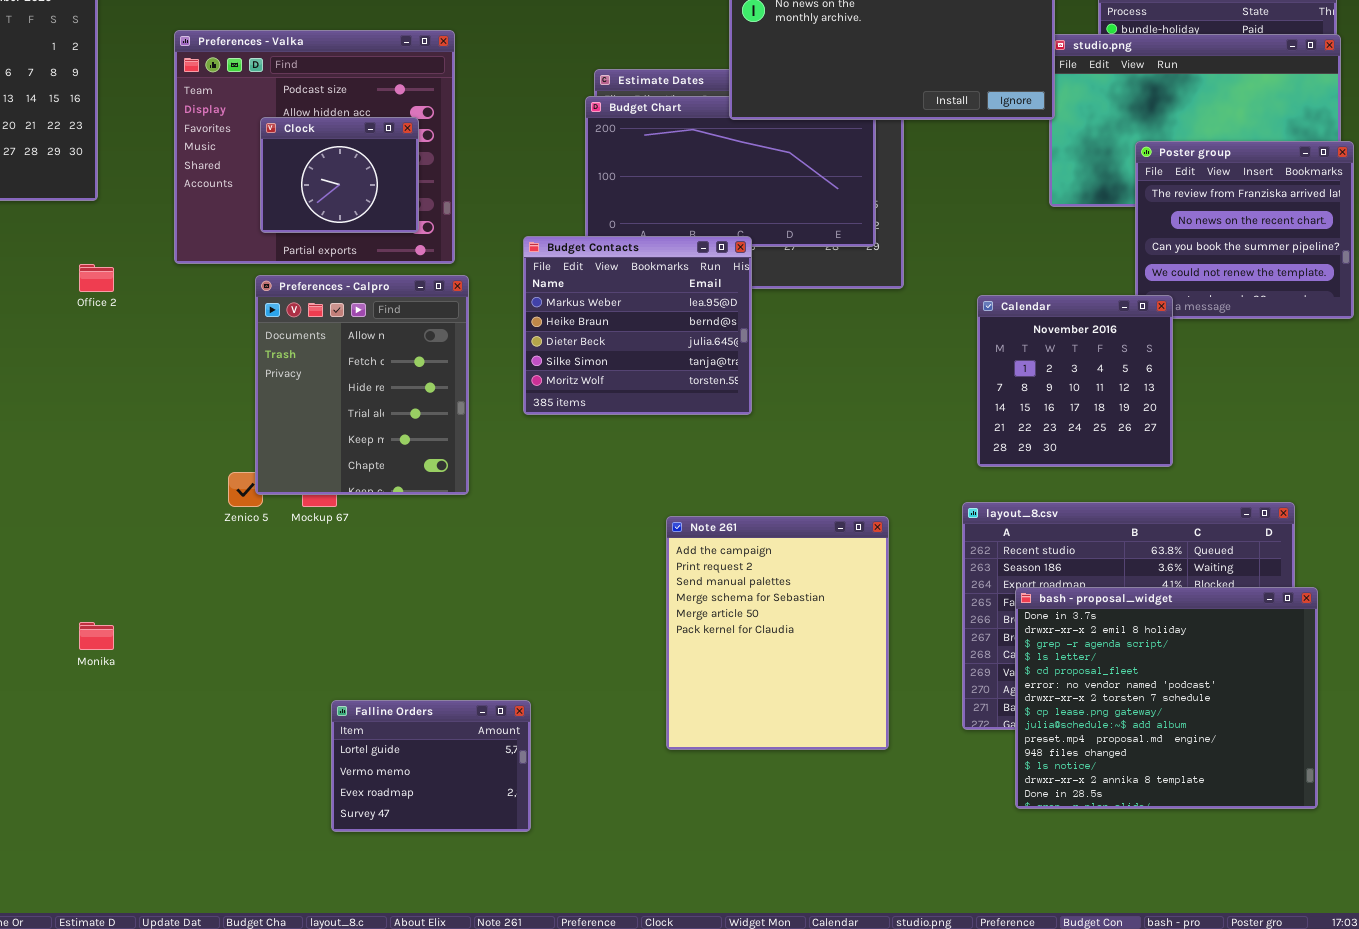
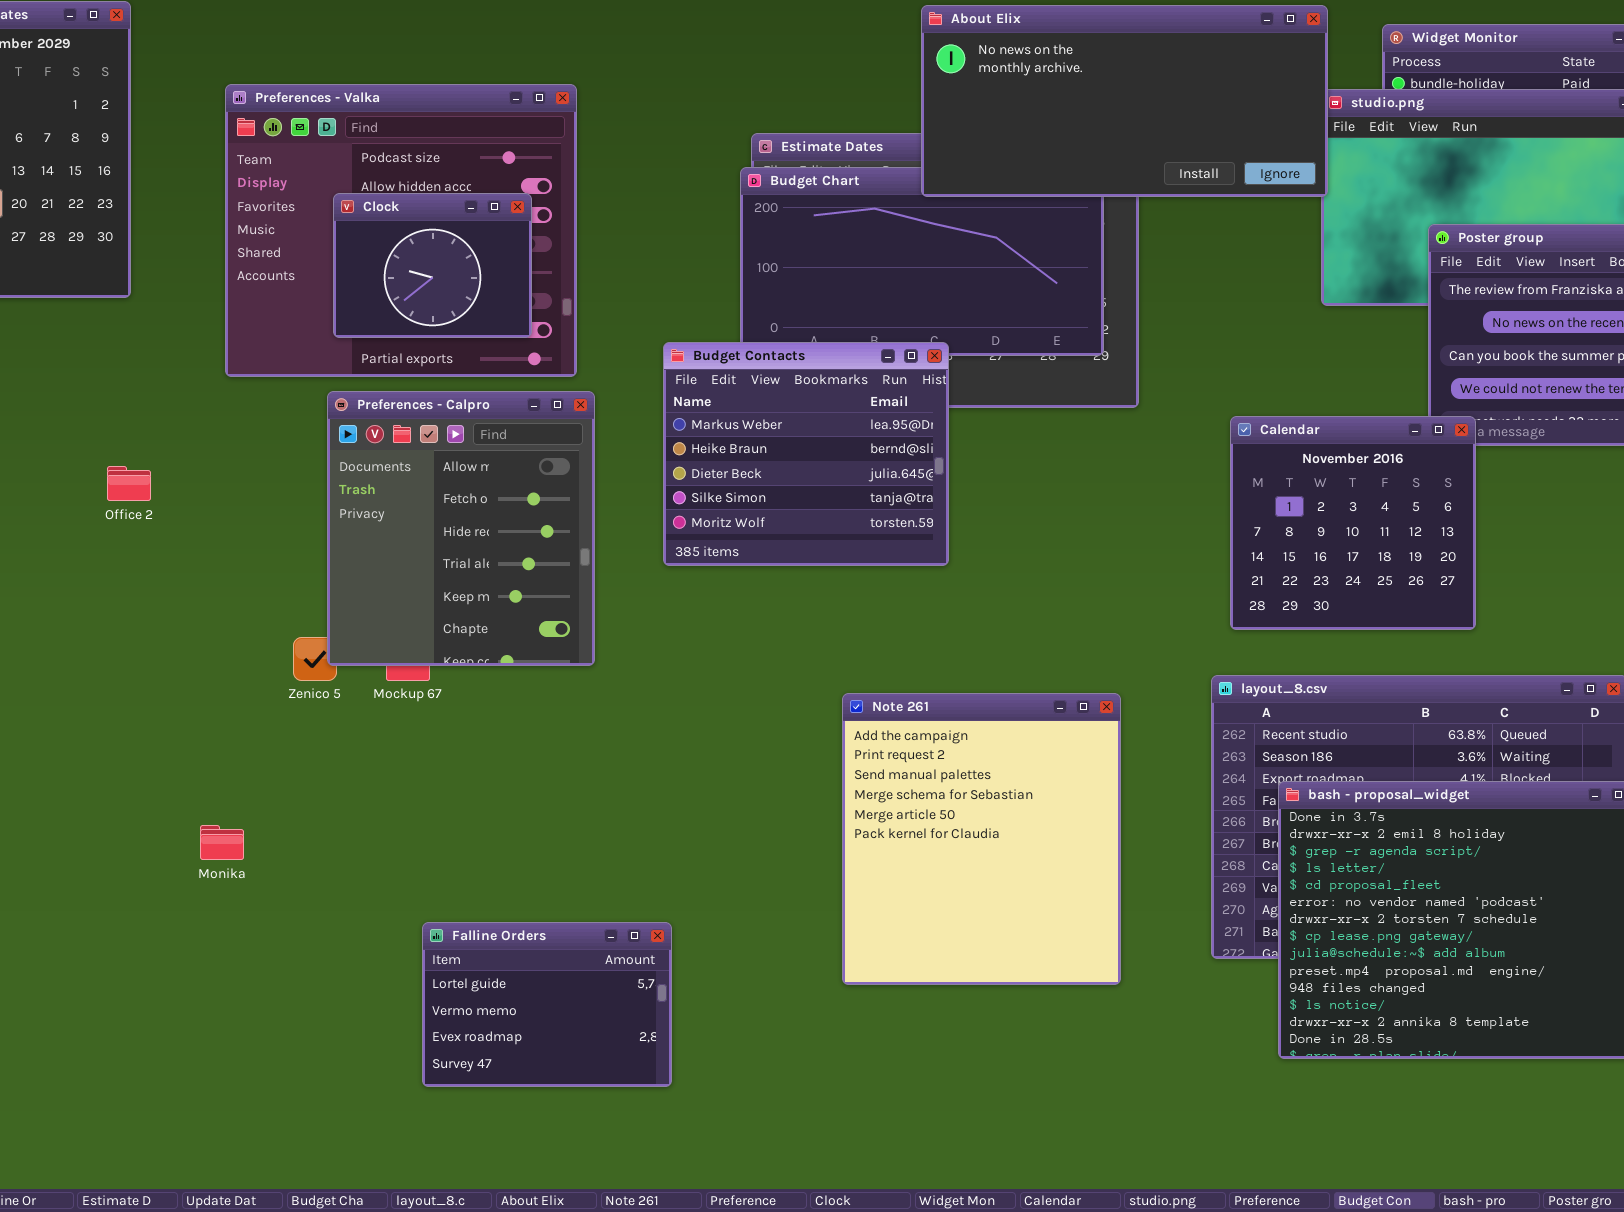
Office 2: [79,264,114,292] -> [107,466,151,501], moved
Monika: [79,622,114,650] -> [200,825,244,860], moved

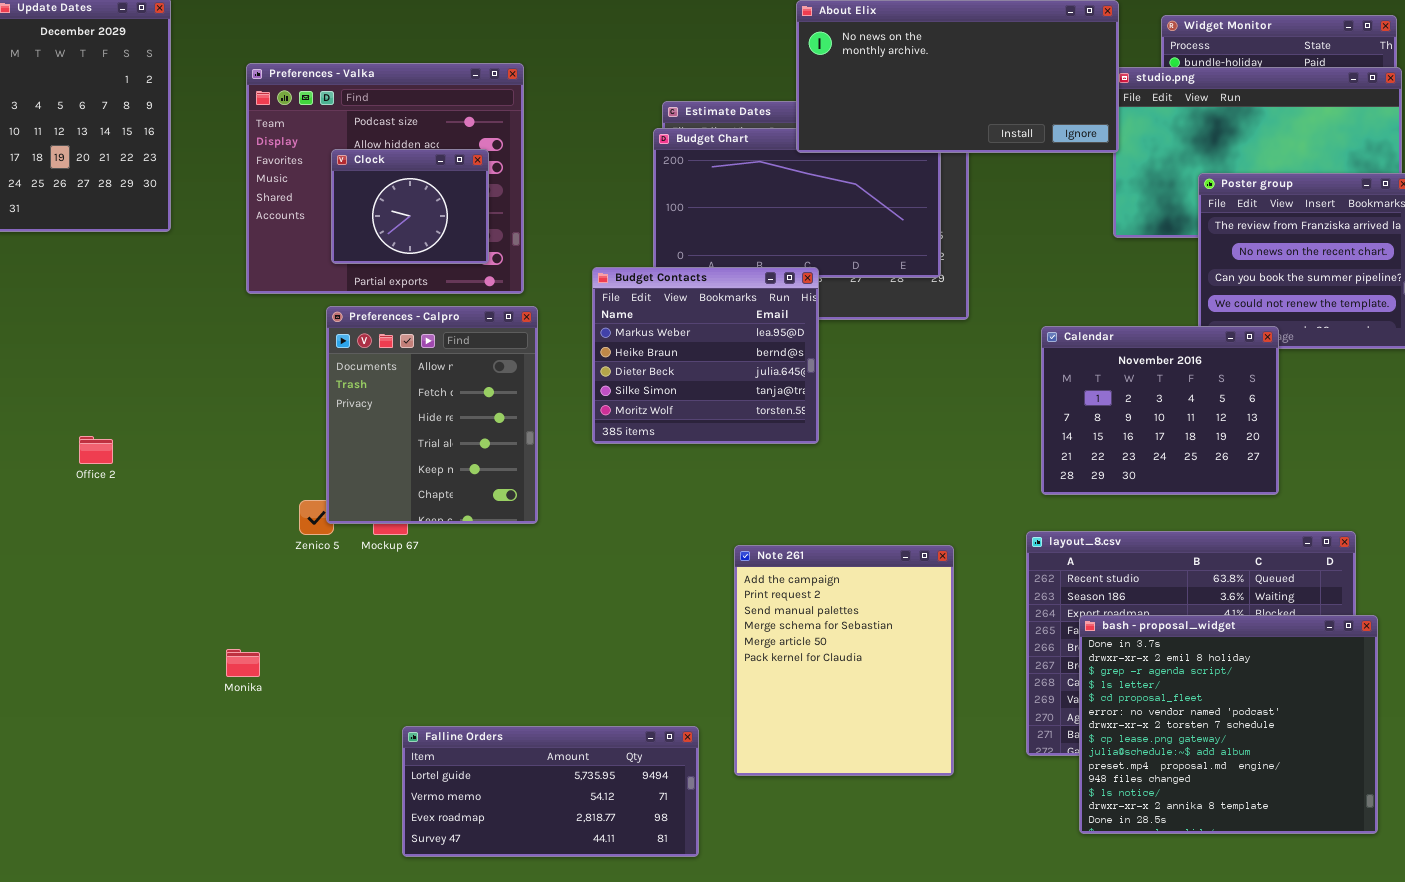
Calendar: [1230,416,1476,630] -> [1041,326,1279,495], resized
Office 2: [107,466,151,501] -> [79,436,113,464], moved
Falline Orders: [422,922,672,1087] -> [402,726,699,857], resized

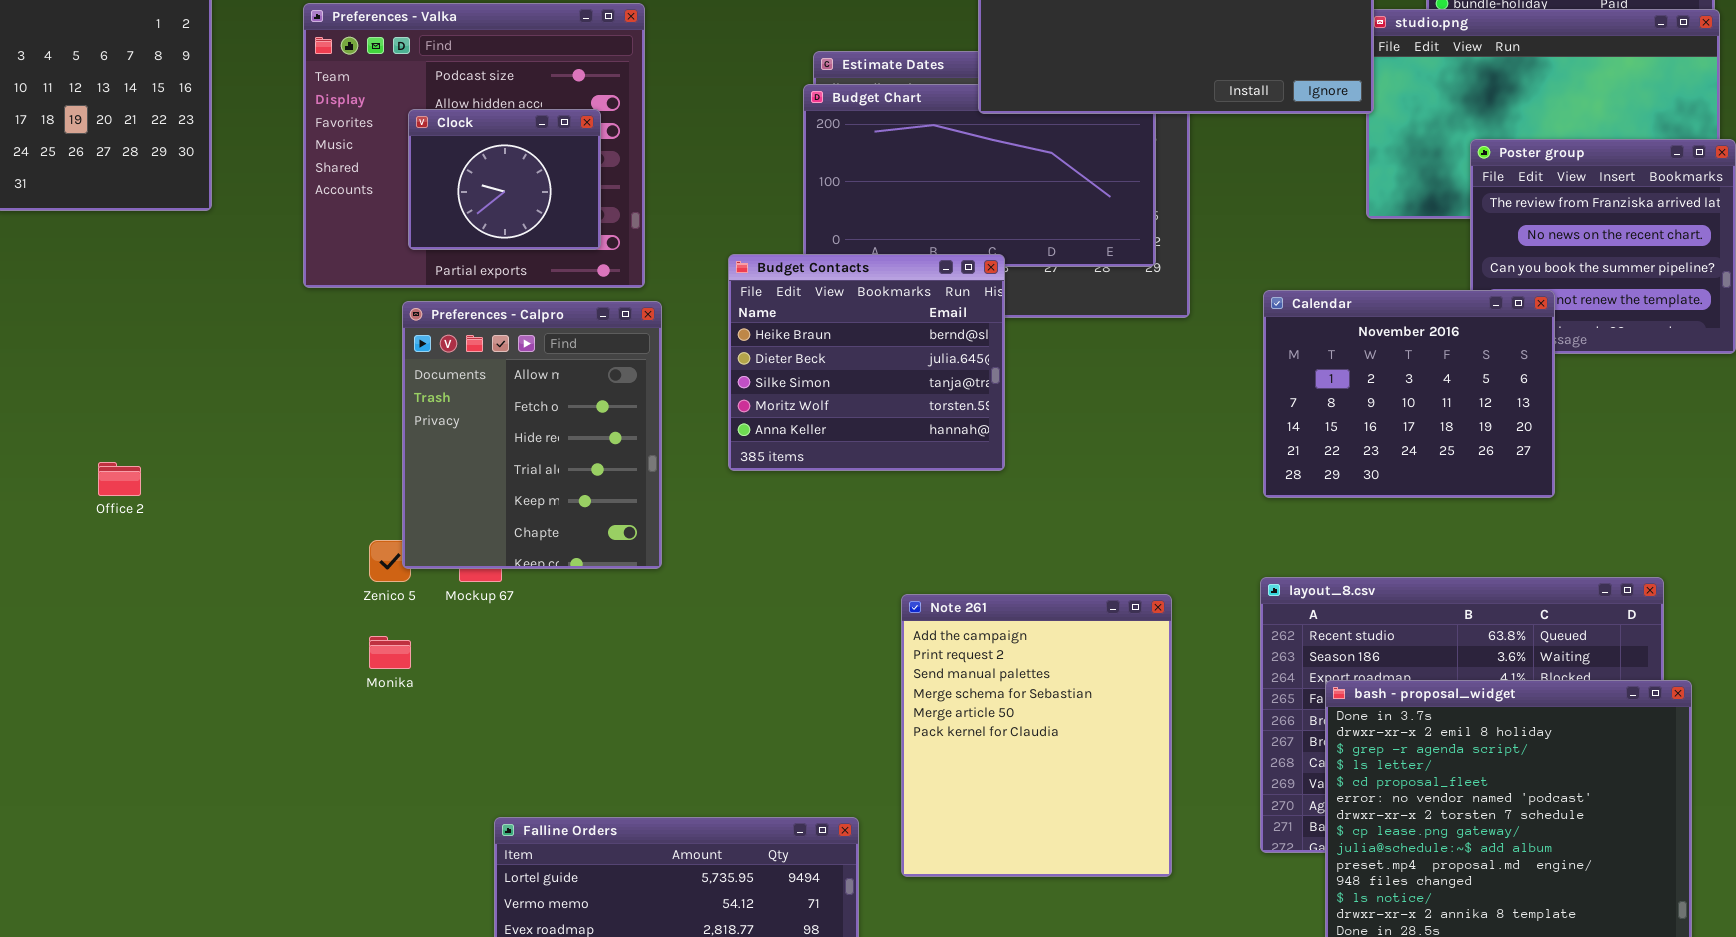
Budget Contacts: [592,267,819,444] -> [728,254,1005,471], scrolled down 1 row
Calendar: [1041,326,1279,495] -> [1263,290,1555,498], moved
Monika: [226,649,260,677] -> [369,636,411,669], moved

